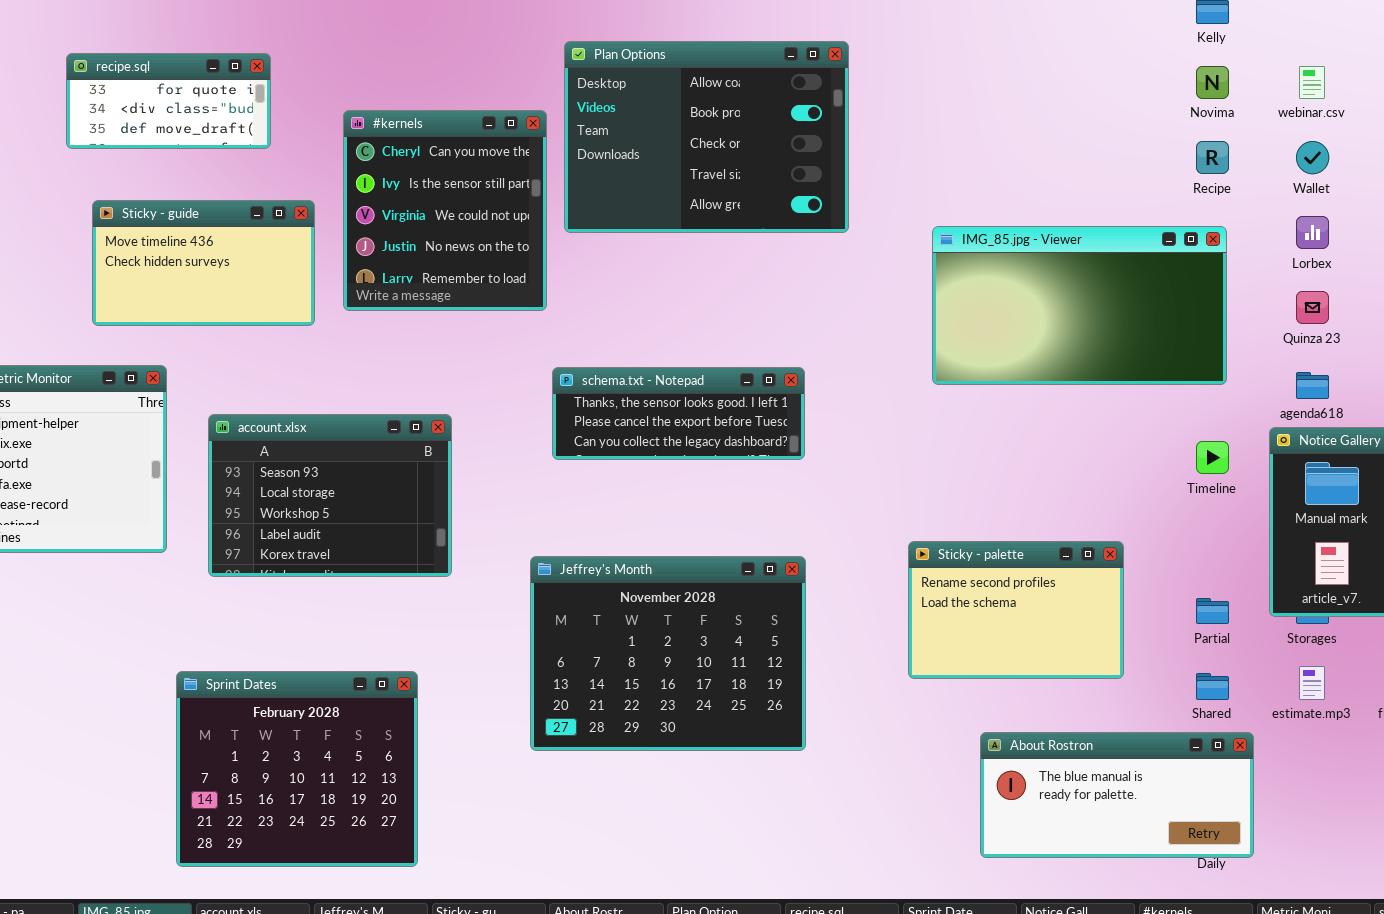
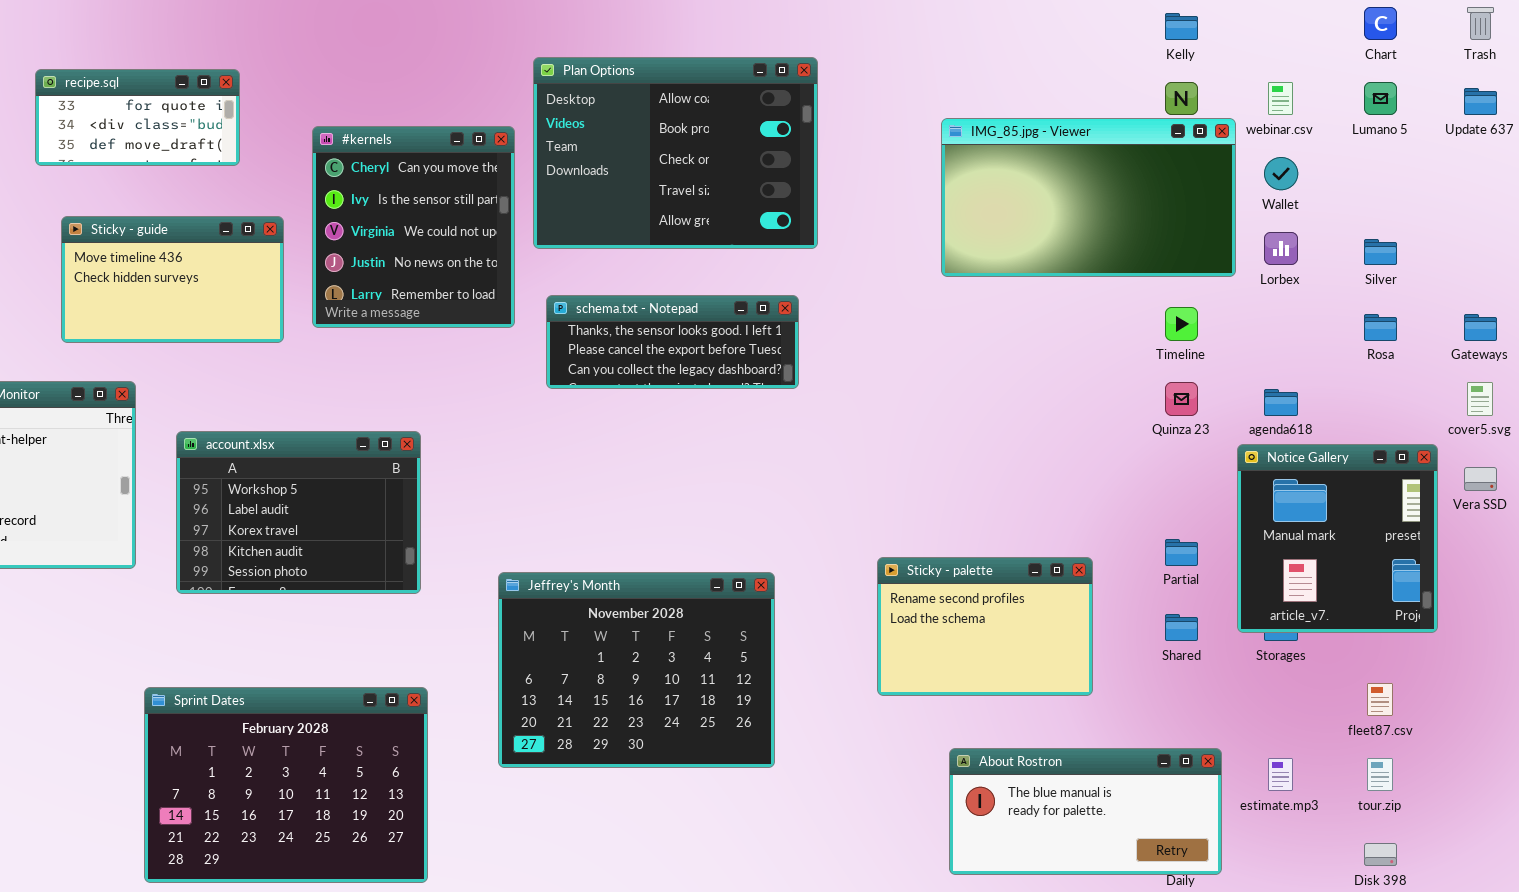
IMG_85.jpg - Viewer: [932,226,1227,385] -> [941,118,1236,277], moved
Quinza 23: [1296,291,1329,324] -> [1165,382,1198,416], moved
schema.txt - Notepad: [552,367,805,460] -> [546,295,799,389], moved
account.xlsx: [208,414,452,577] -> [176,431,421,594], scrolled down 2 rows
Timeline: [1196,441,1229,474] -> [1165,307,1198,341], moved
Partial: [1196,598,1229,624] -> [1165,539,1198,566], moved
estimate.mp3: [1299,666,1325,700] -> [1268,758,1293,791], moved
Sprint Dates: [176,671,418,867] -> [144,687,428,883], resized
Shared: [1196,673,1229,700] -> [1165,614,1198,641], moved

